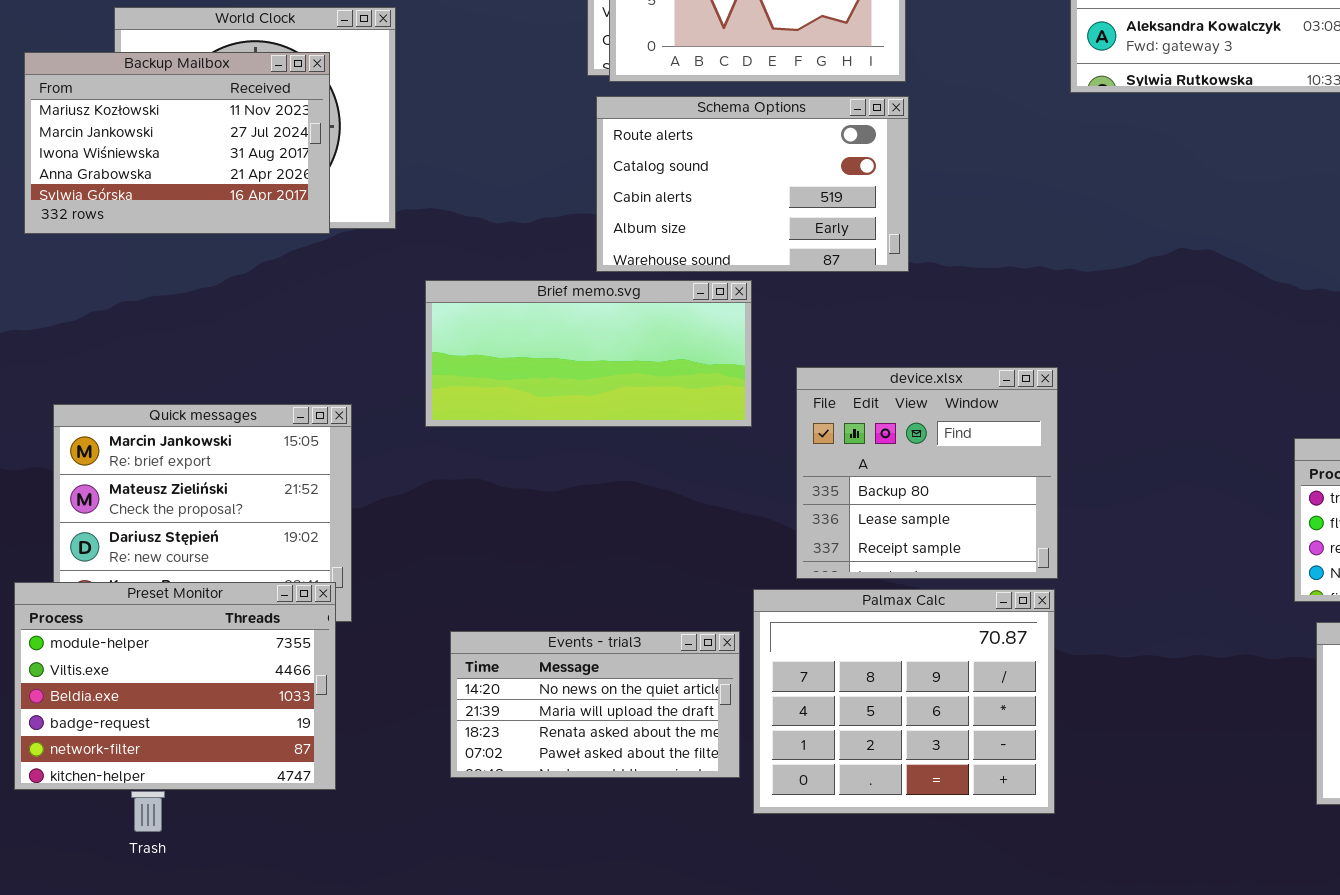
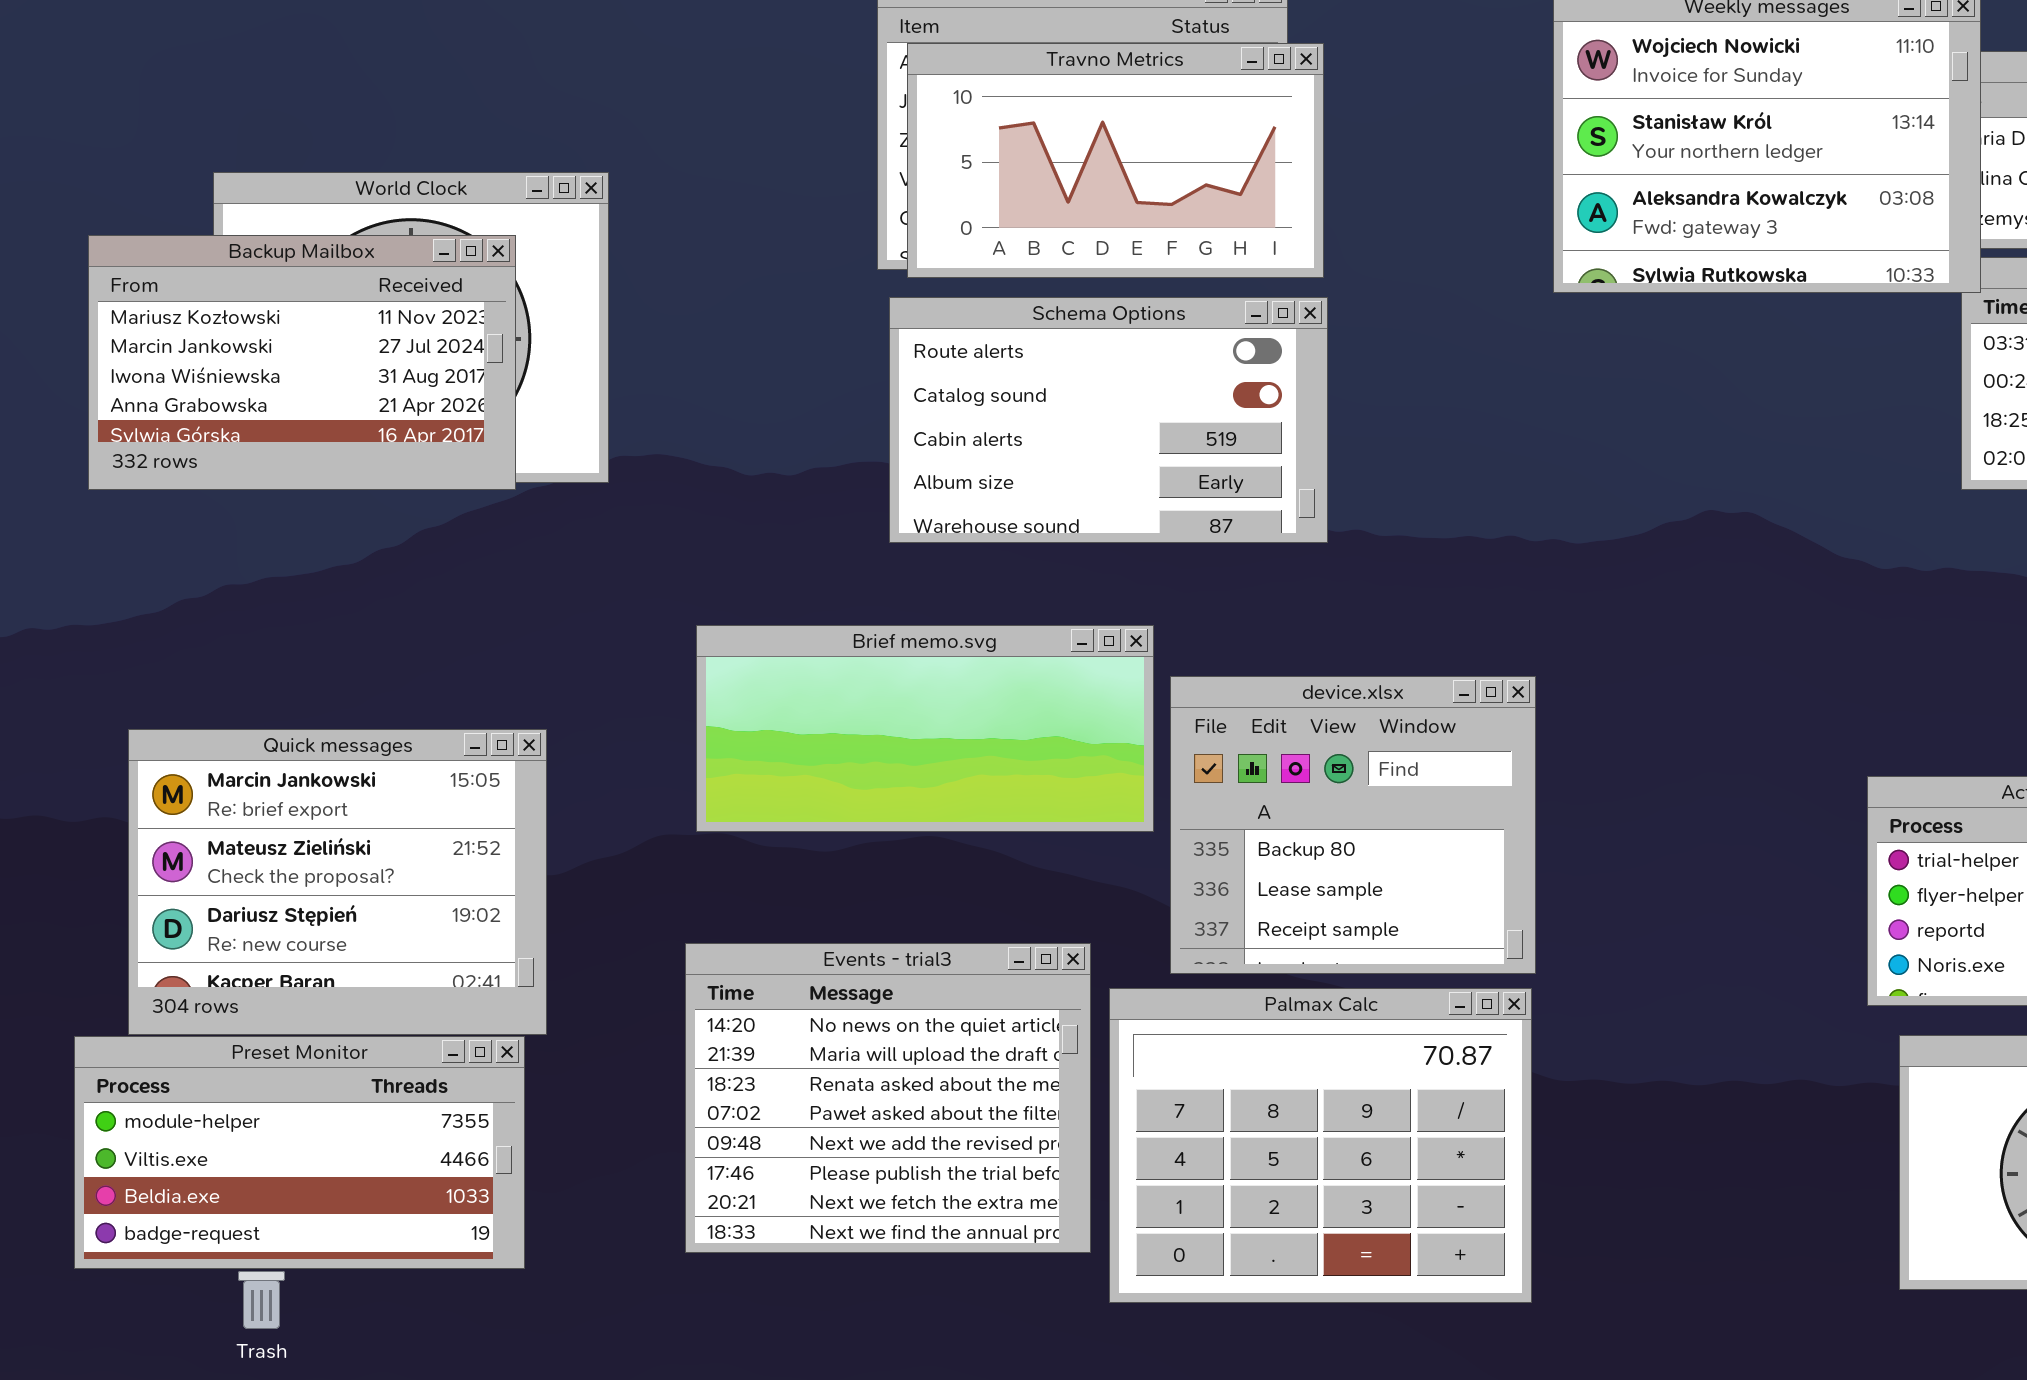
Brief memo.svg: [425,280,752,427] -> [696,625,1154,832], moved
Preset Monitor: [14,582,336,790] -> [74,1036,525,1269], resized
Events - trial3: [450,631,740,778] -> [685,943,1091,1253], resized

